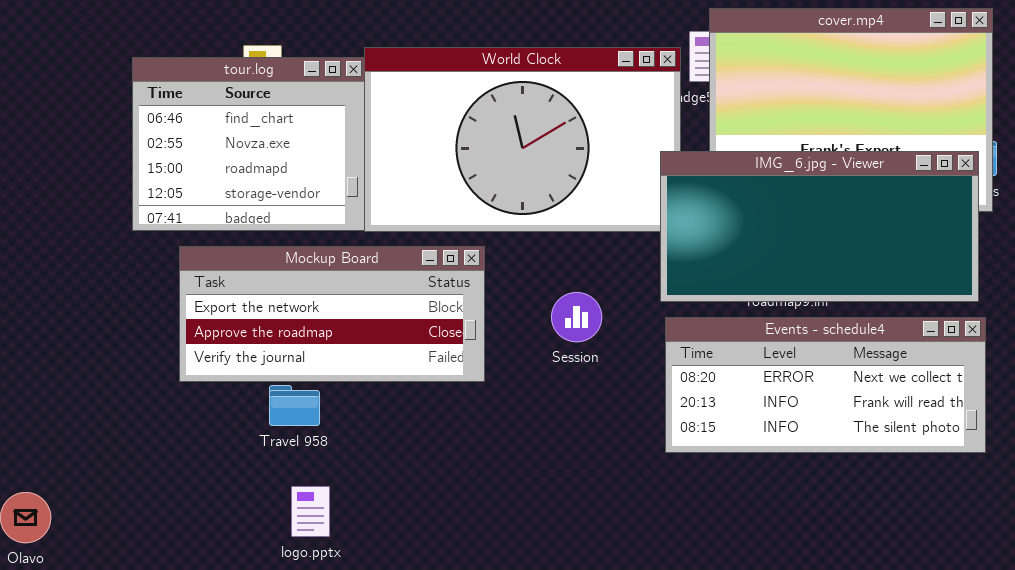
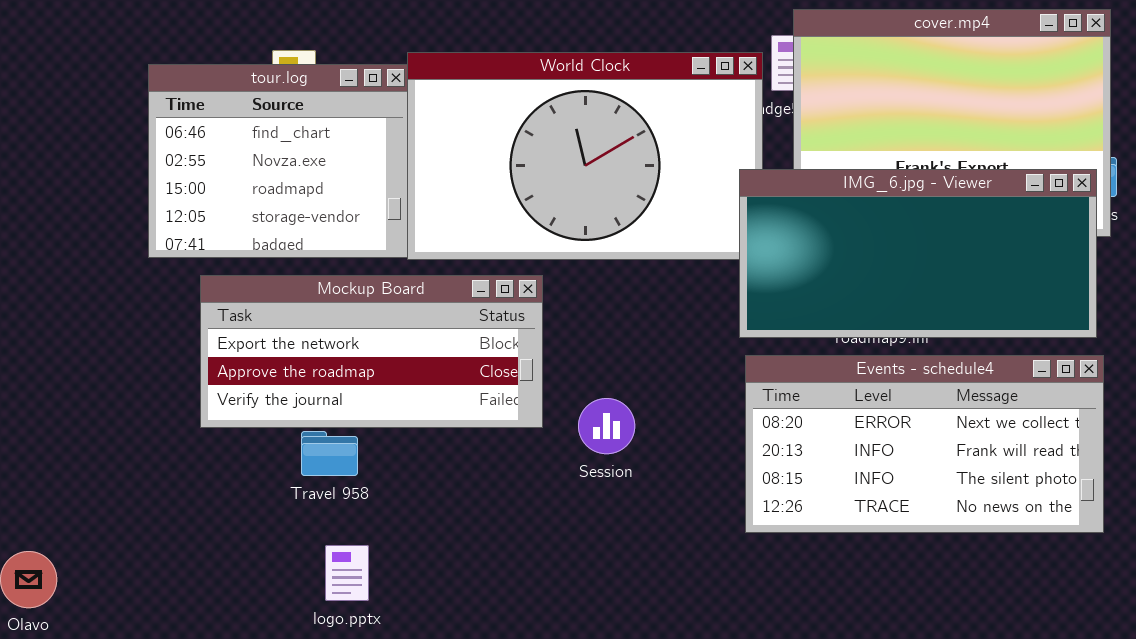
Session: [551,292,602,342] -> [578,398,635,454], moved
Events - schedule4: [665,317,986,453] -> [745,355,1104,533], resized

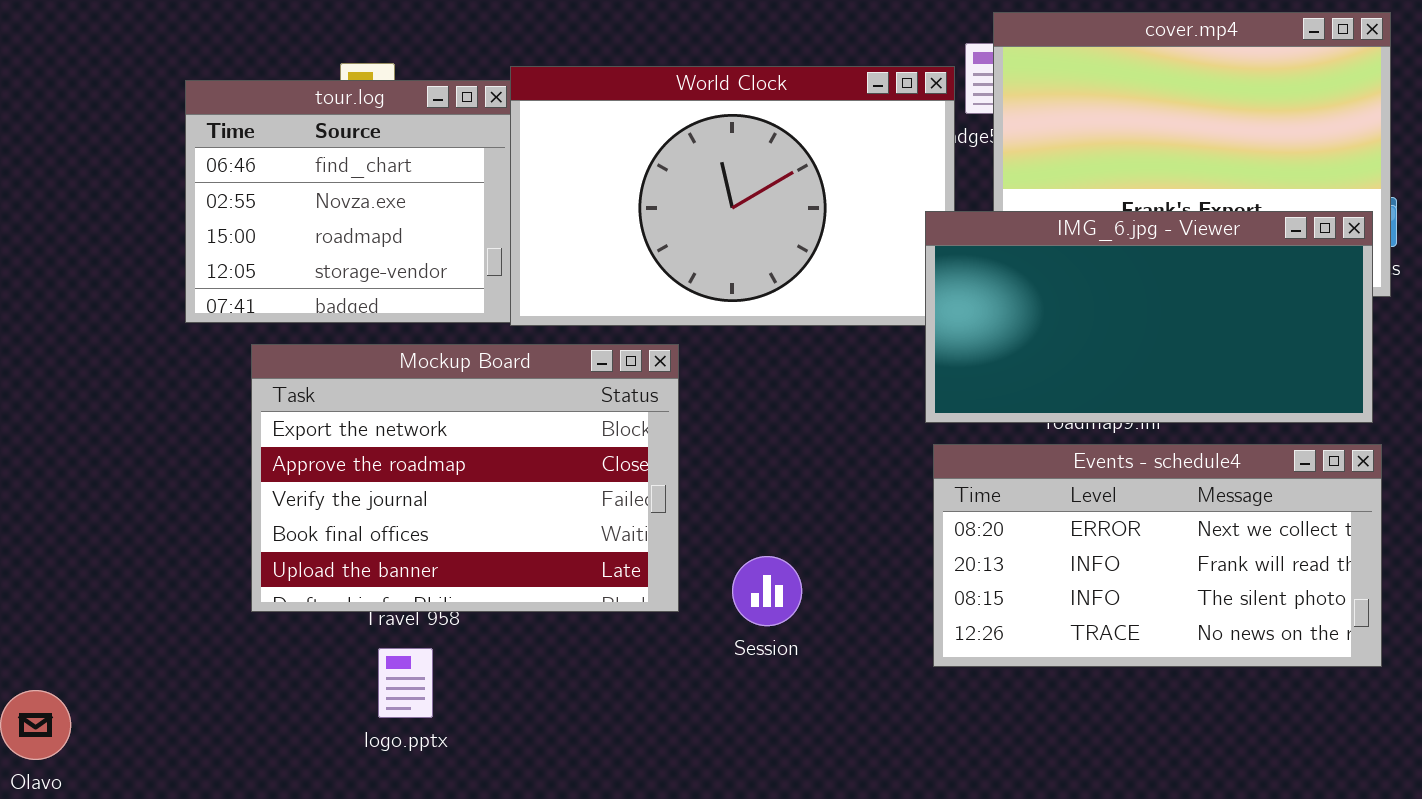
Mockup Board: [200,275,543,428] -> [251,344,679,612], resized
Session: [578,398,635,454] -> [732,556,802,626], moved
logo.pptx: [325,545,369,601] -> [378,648,433,718], moved

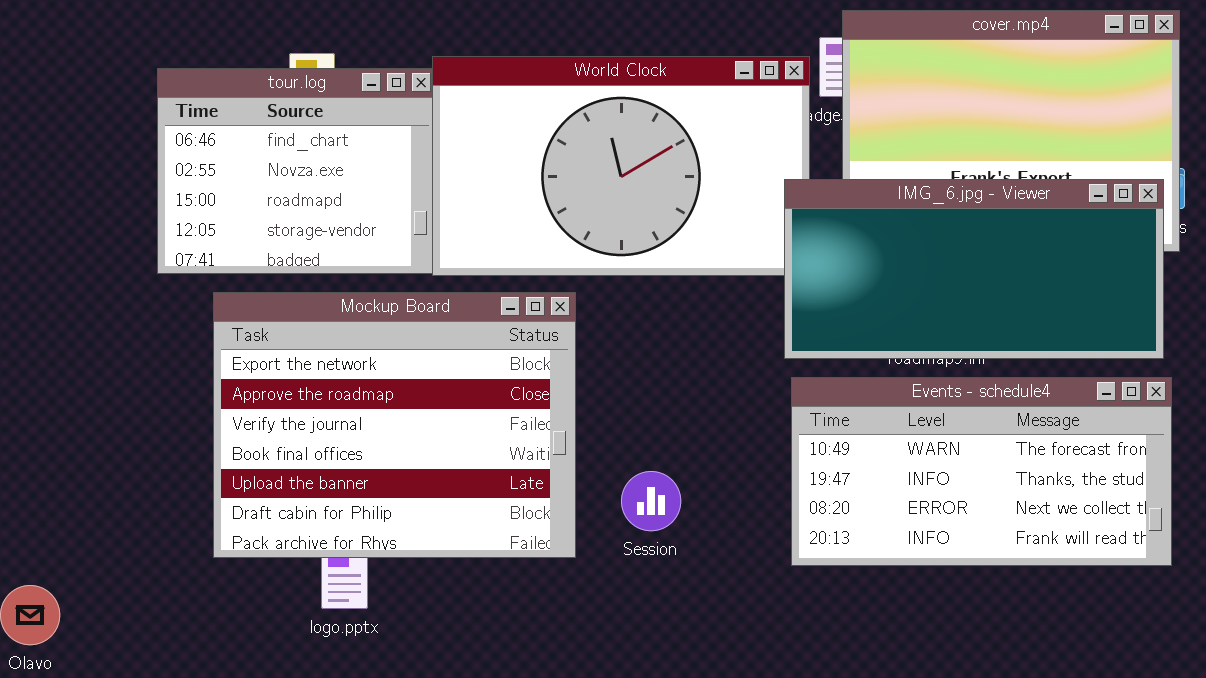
Mockup Board: [251,344,679,612] -> [213,292,576,558], resized
Events - schedule4: [933,444,1382,667] -> [791,377,1172,566], scrolled up 2 rows

